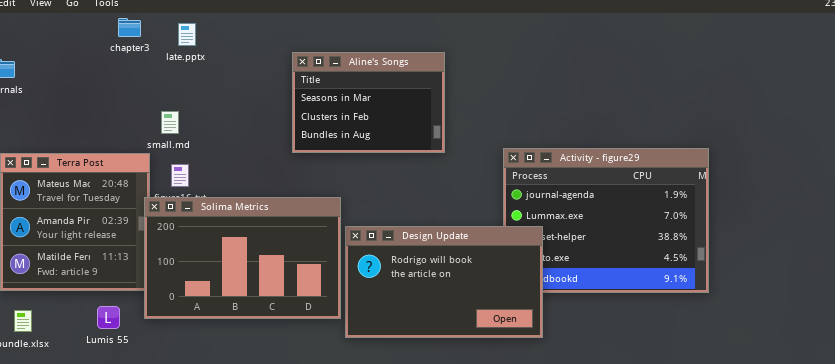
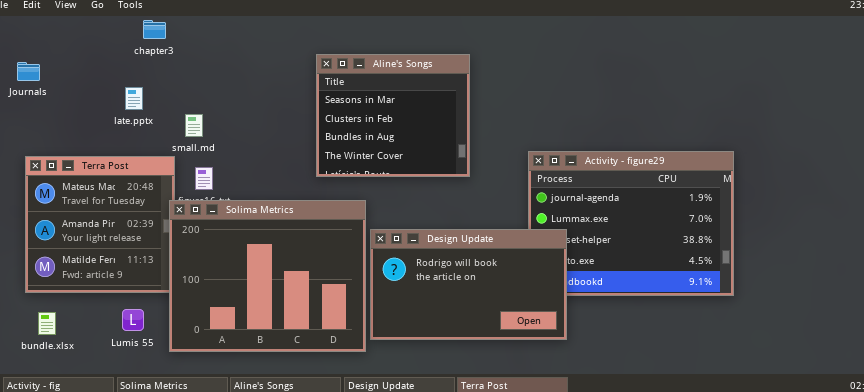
late.pptx: [178,23,196,46] -> [125,87,143,110], moved
Aline's Songs: [292,52,445,153] -> [316,54,470,177], resized
Solima Metrics: [144,197,341,319] -> [169,200,366,352], resized

